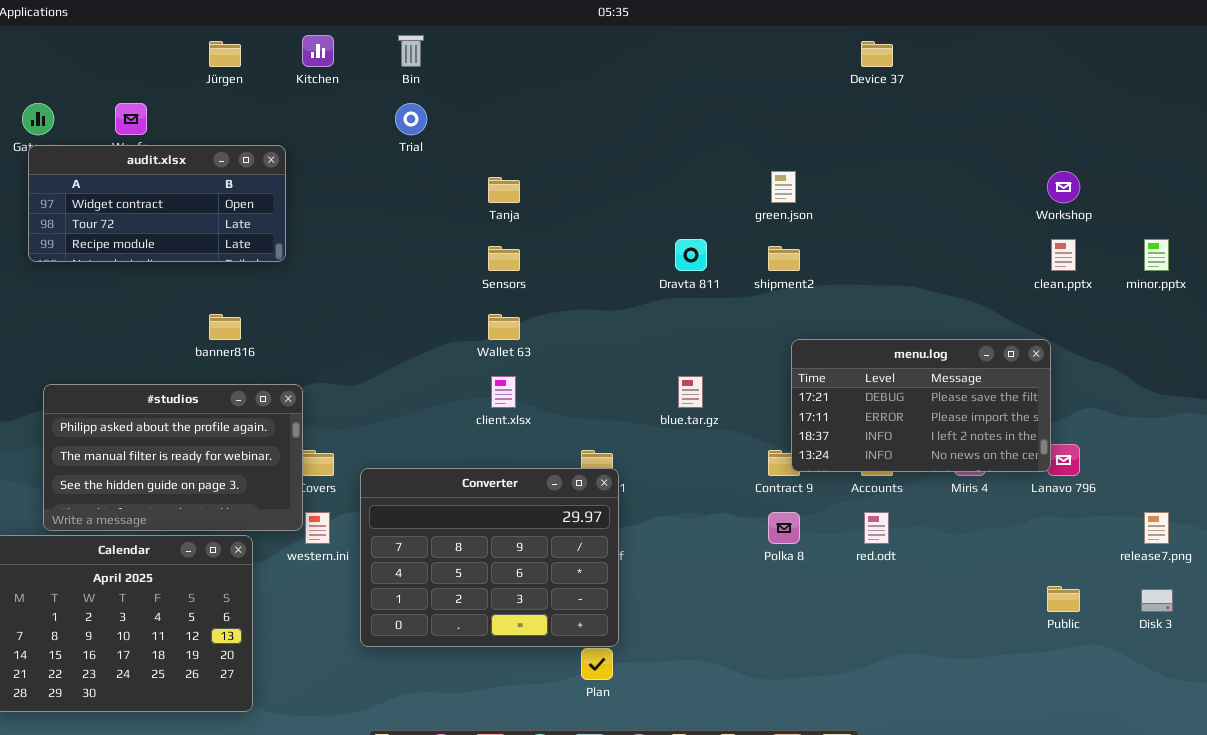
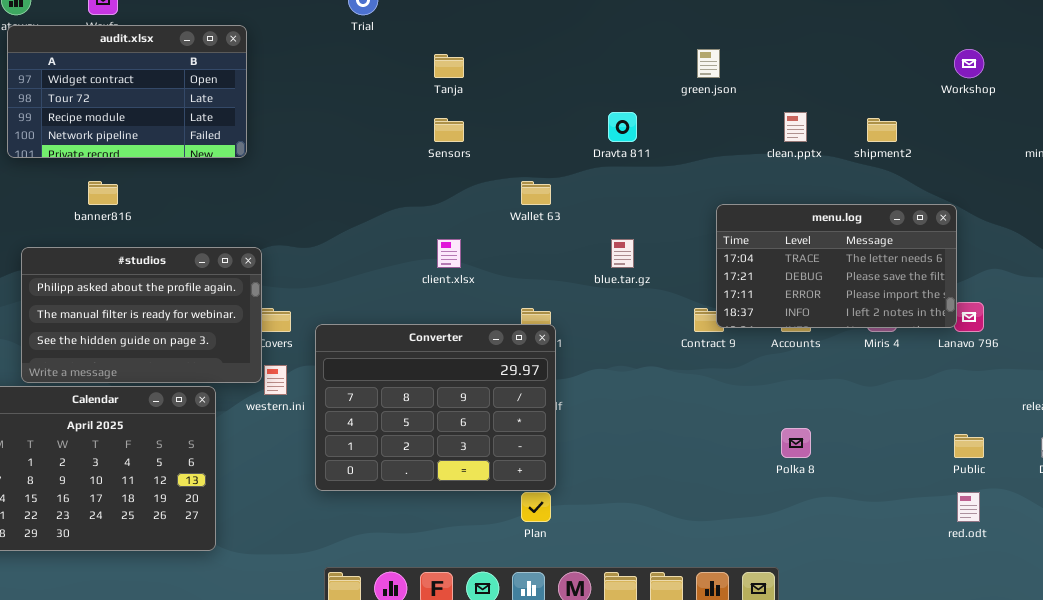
audit.xlsx: [28,145,286,262] -> [7,25,247,158], resized
clean.pptx: [1051,239,1076,271] -> [784,112,807,142], moved
shipment2: [768,246,800,271] -> [867,118,897,142], moved
banner816: [209,314,241,340] -> [88,181,118,205], moved
Wallet 63: [488,314,520,340] -> [521,181,551,205], moved
menu.log: [791,339,1051,472] -> [716,204,957,328], scrolled up 1 row
Polka 8: [768,512,800,544] -> [781,428,811,458], moved
red.odt: [864,512,889,544] -> [957,492,980,522], moved

